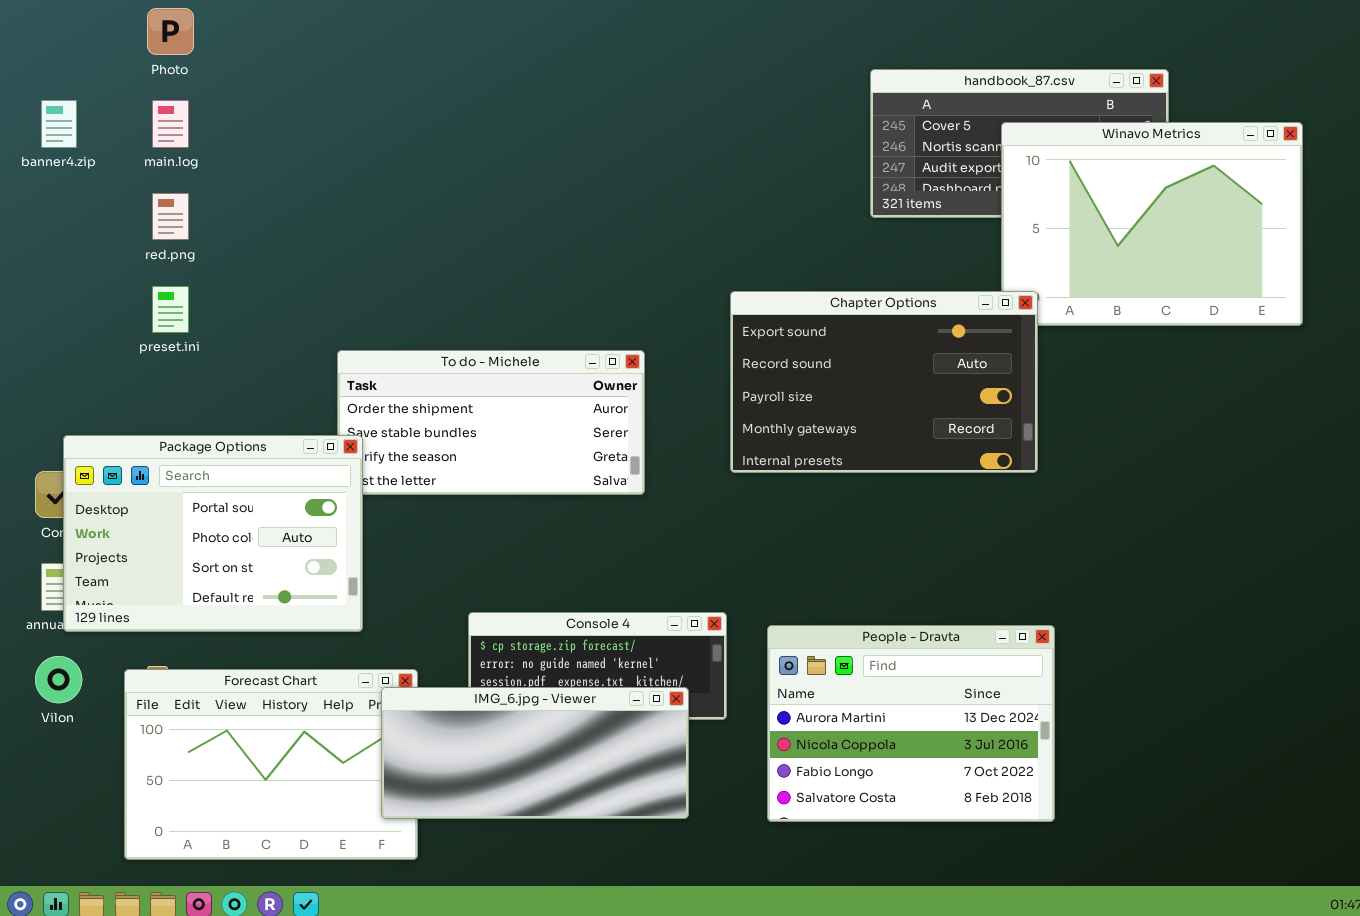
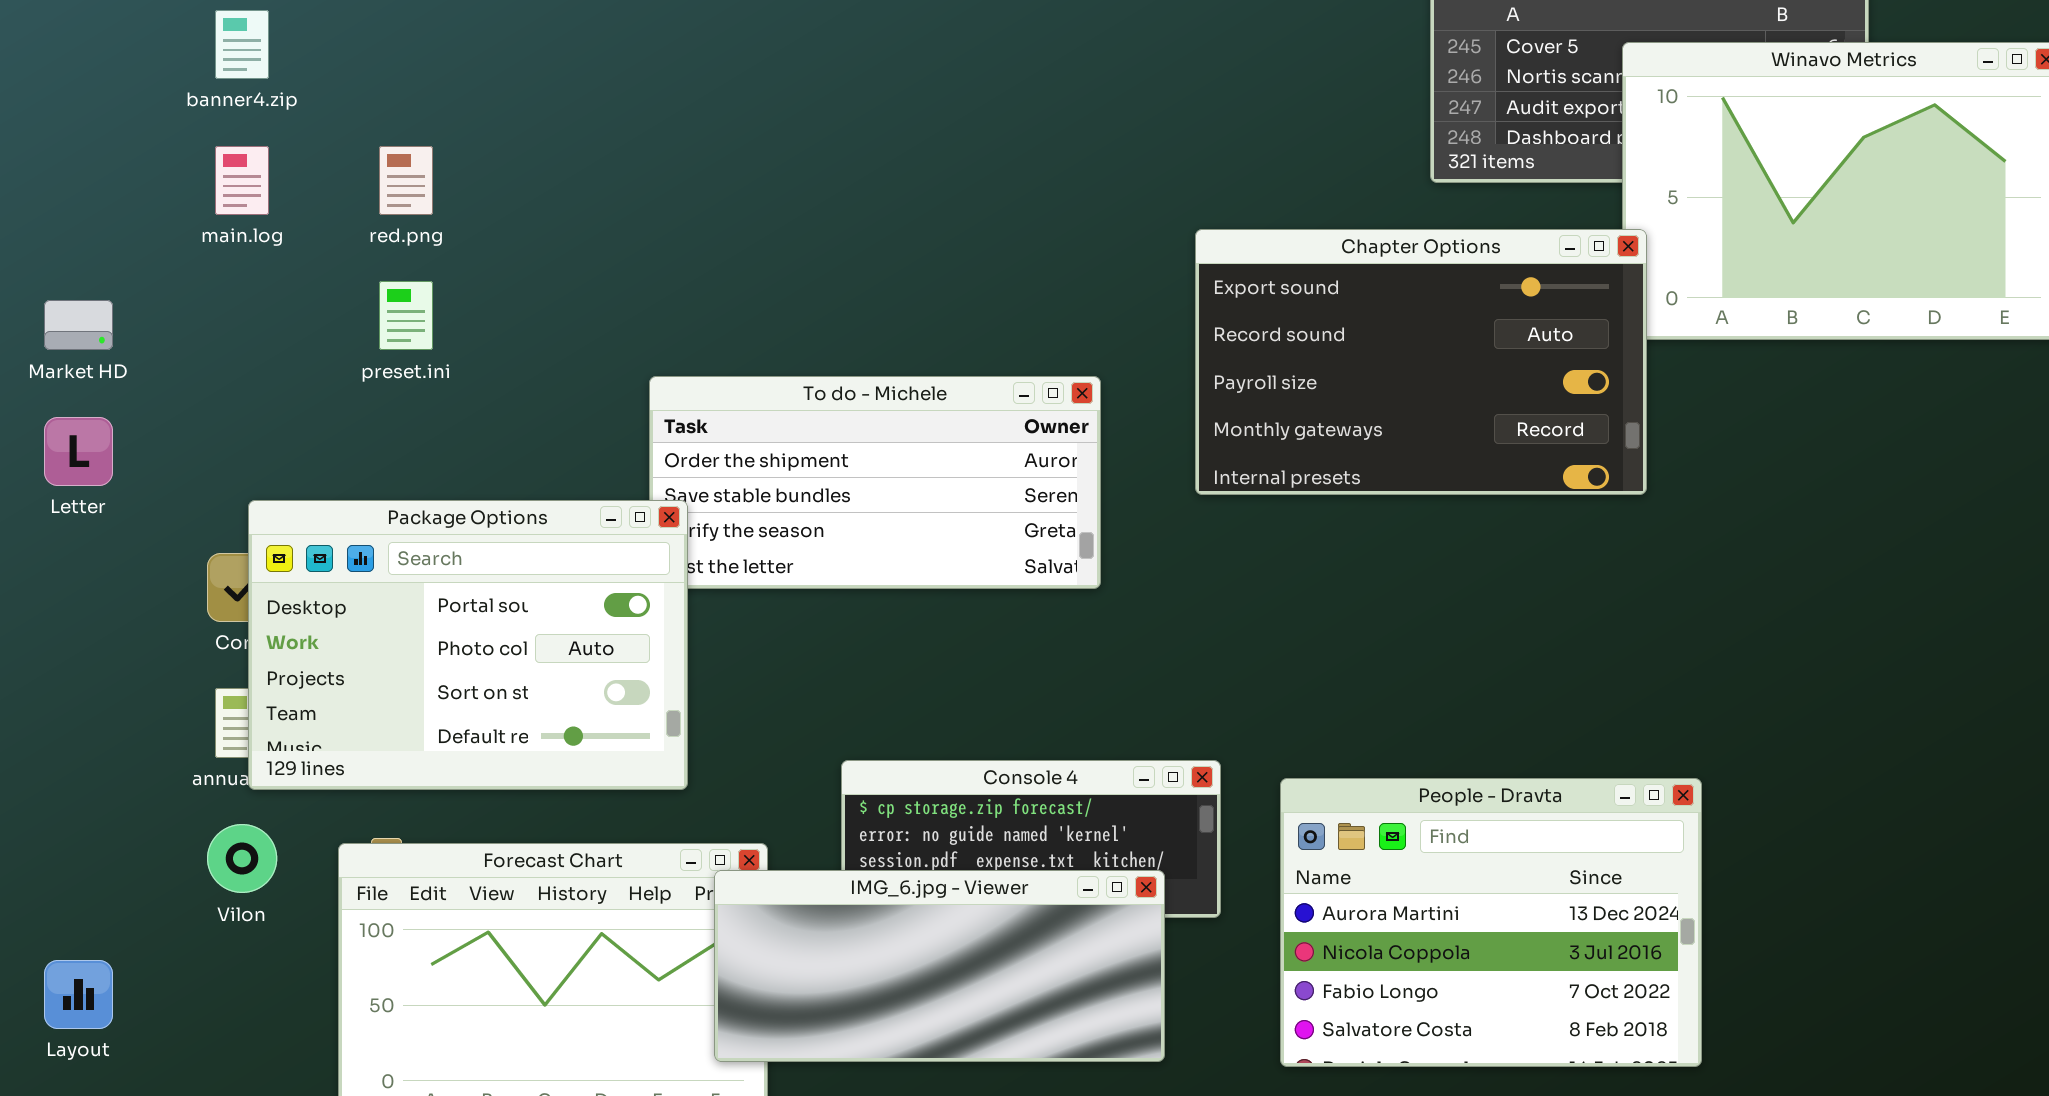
main.log: [152,100,189,148] -> [215,146,269,215], moved
Chapter Options: [730,291,1038,473] -> [1195,229,1647,495], moved

